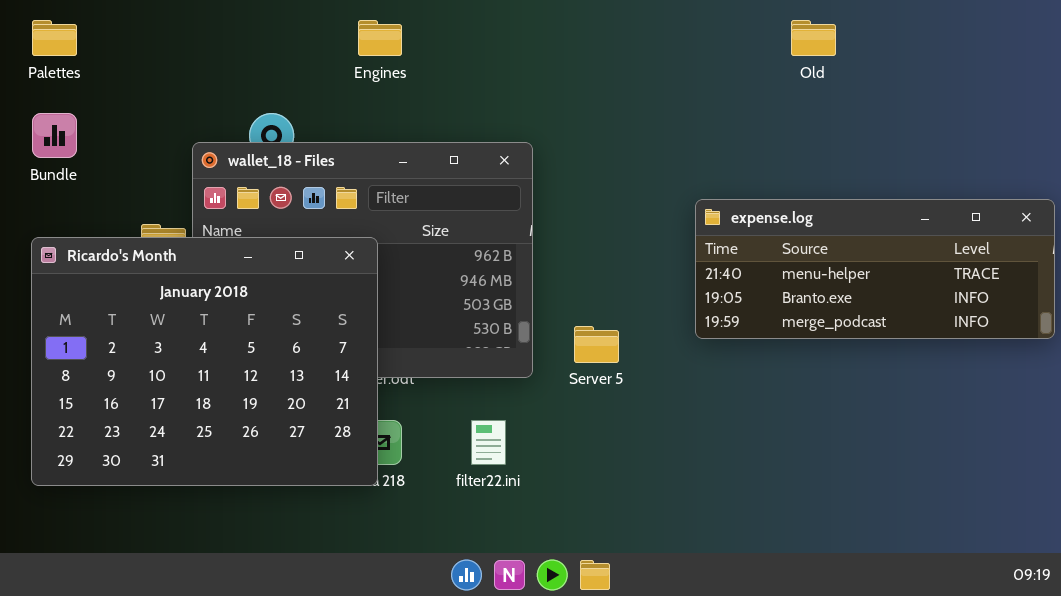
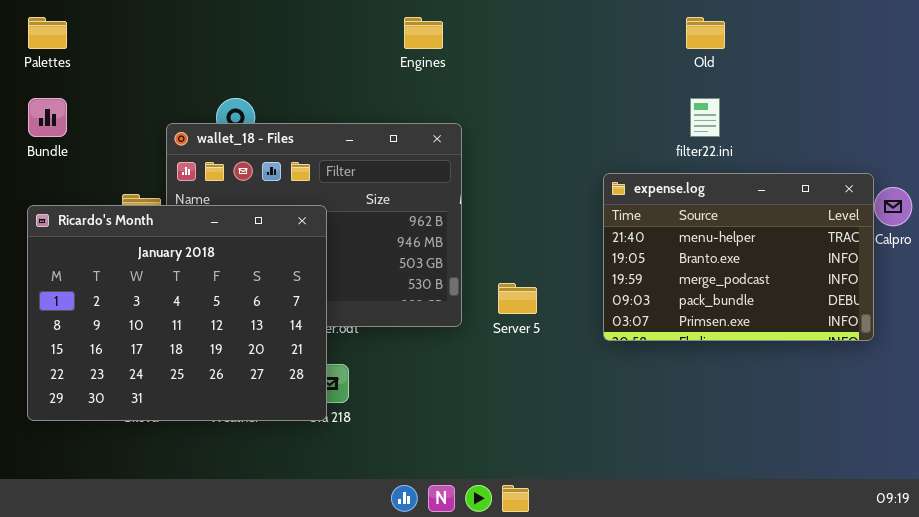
Engines: [358,20,402,56] -> [404,17,443,49], moved
expense.log: [695,199,1055,339] -> [603,173,874,341], resized
filter22.ini: [471,420,506,465] -> [690,98,720,137], moved

